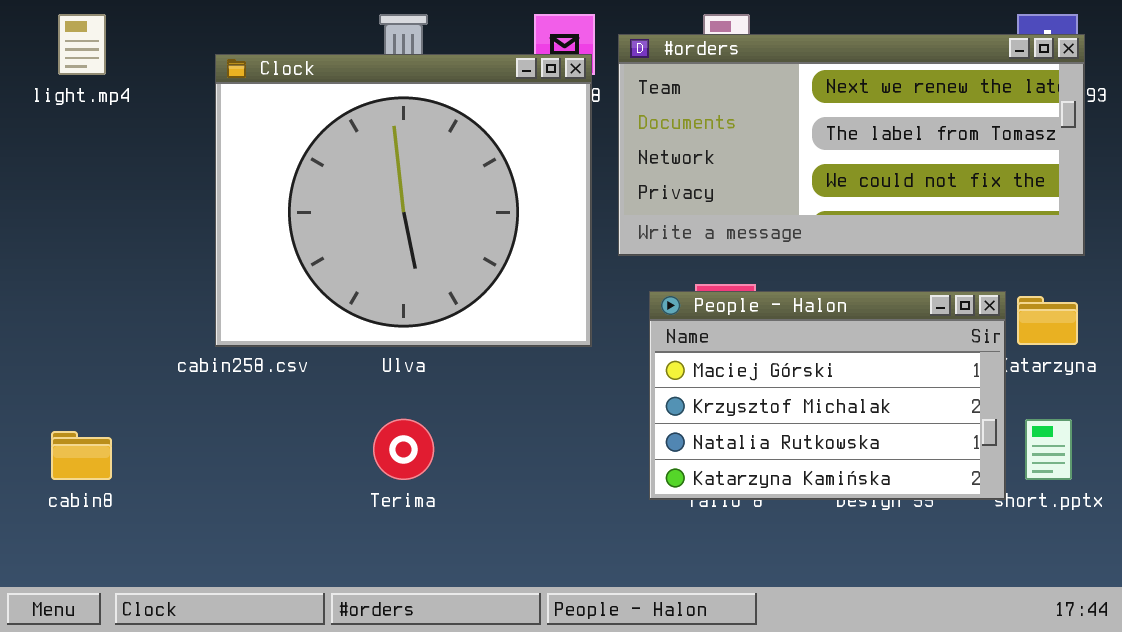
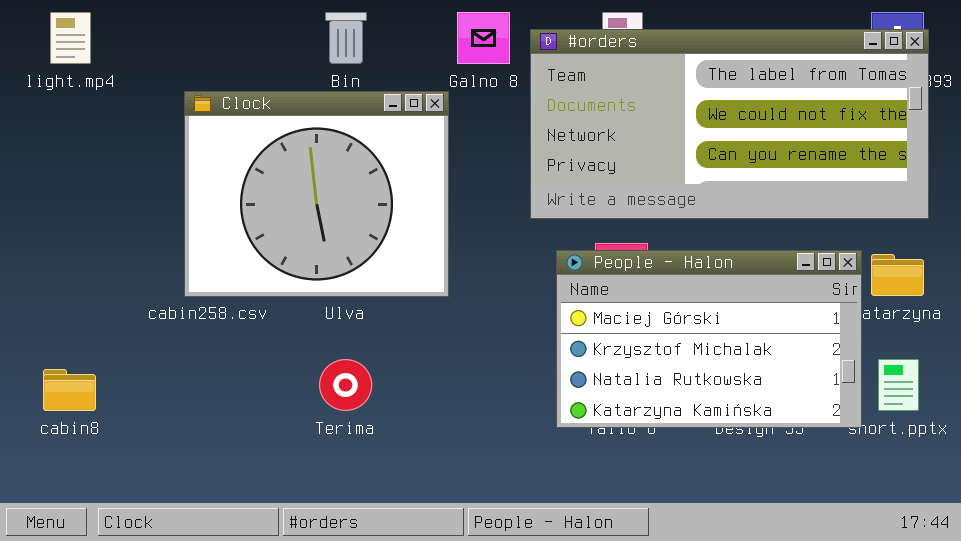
#orders: [618,34,1085,256] -> [530,29,929,219], scrolled down 1 row
Clock: [215,54,592,347] -> [184,91,449,297], resized

